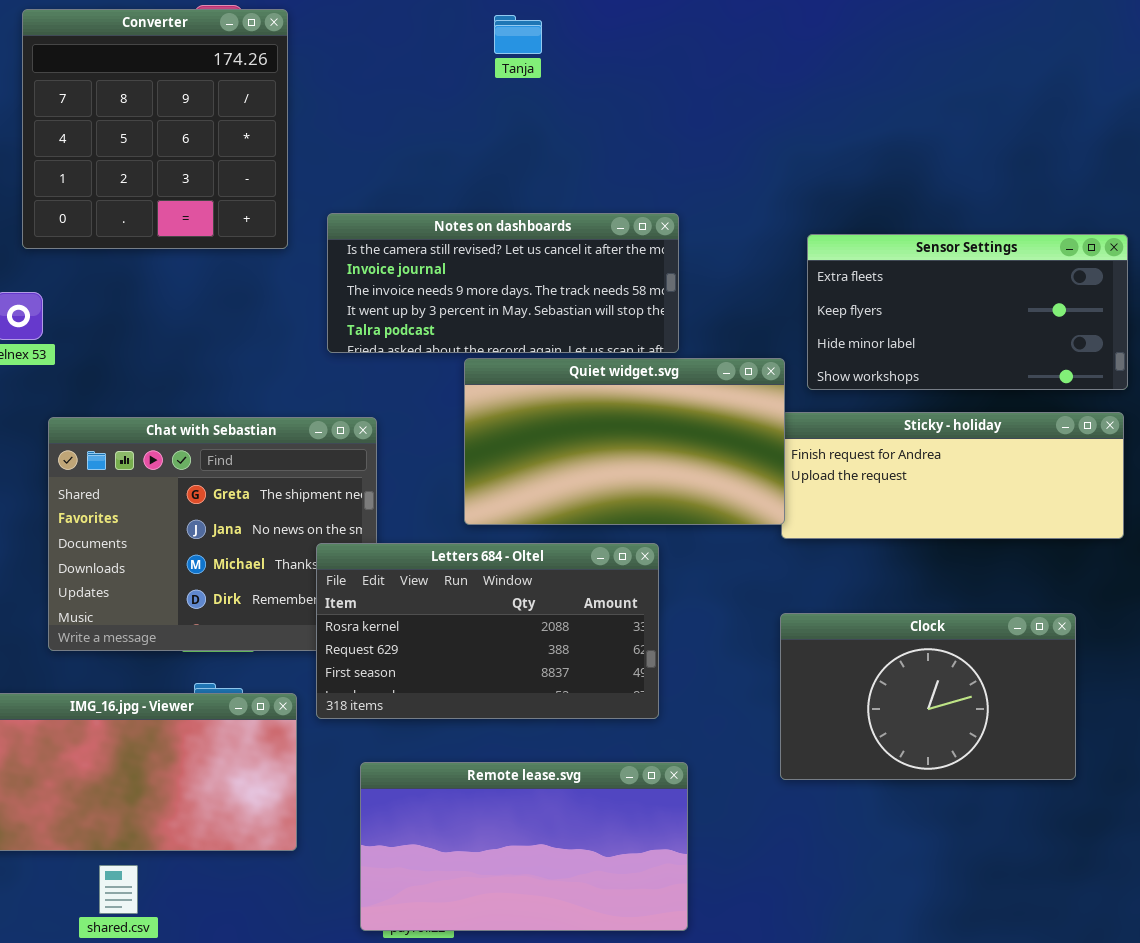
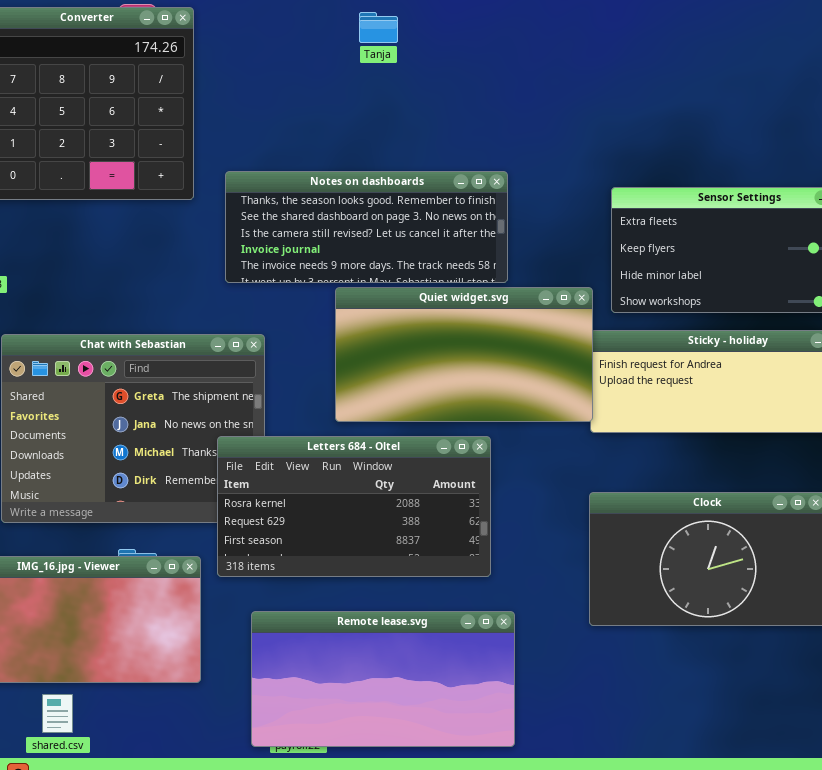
Notes on dashboards: [327,213,679,353] -> [225,171,508,283], scrolled up 2 rows

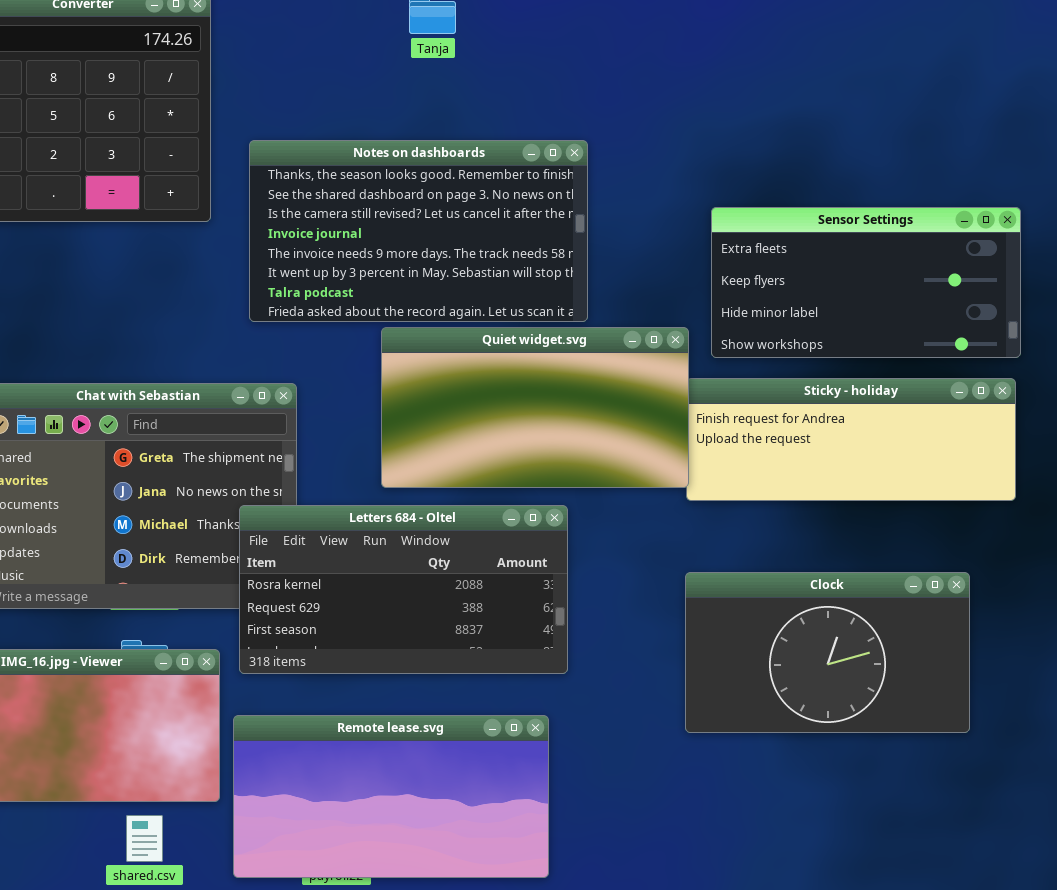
Notes on dashboards: [225,171,508,283] -> [249,140,588,322], resized
Remote lease.svg: [251,611,515,747] -> [233,715,549,878], moved
shared.csv: [42,694,73,733] -> [126,815,163,862], moved

